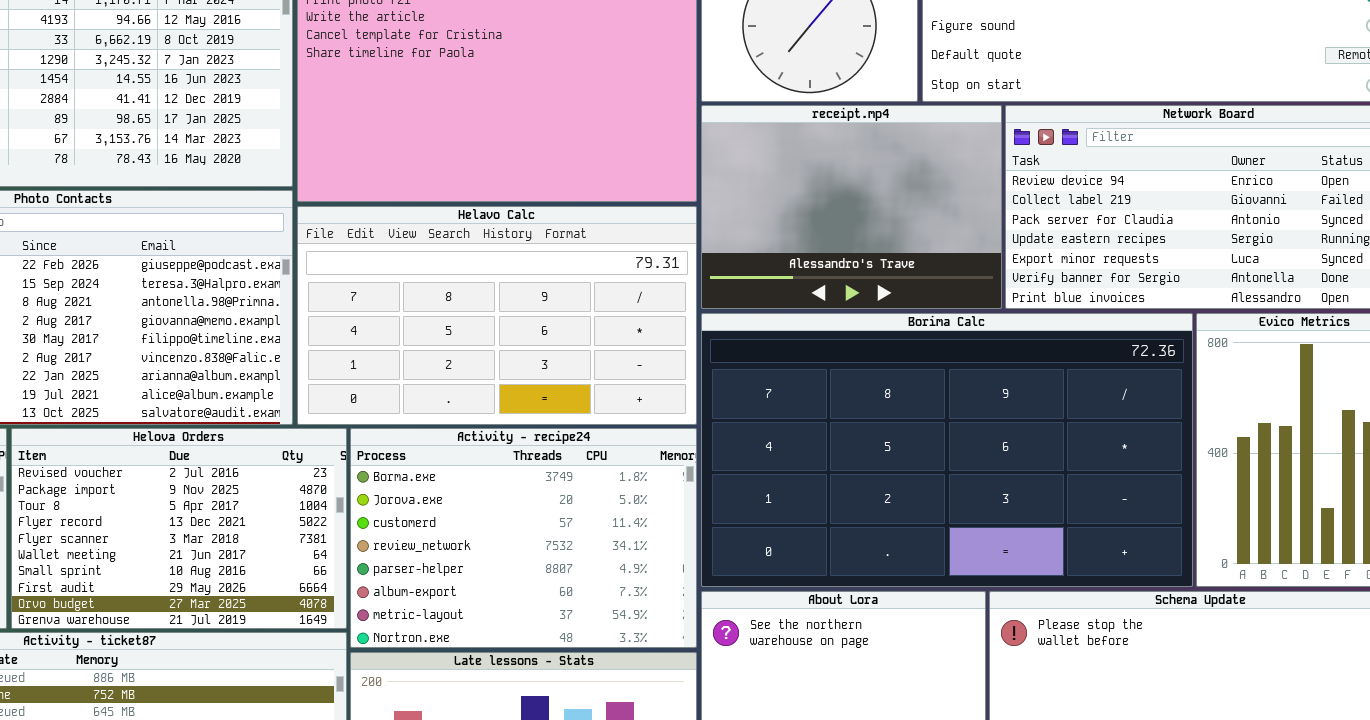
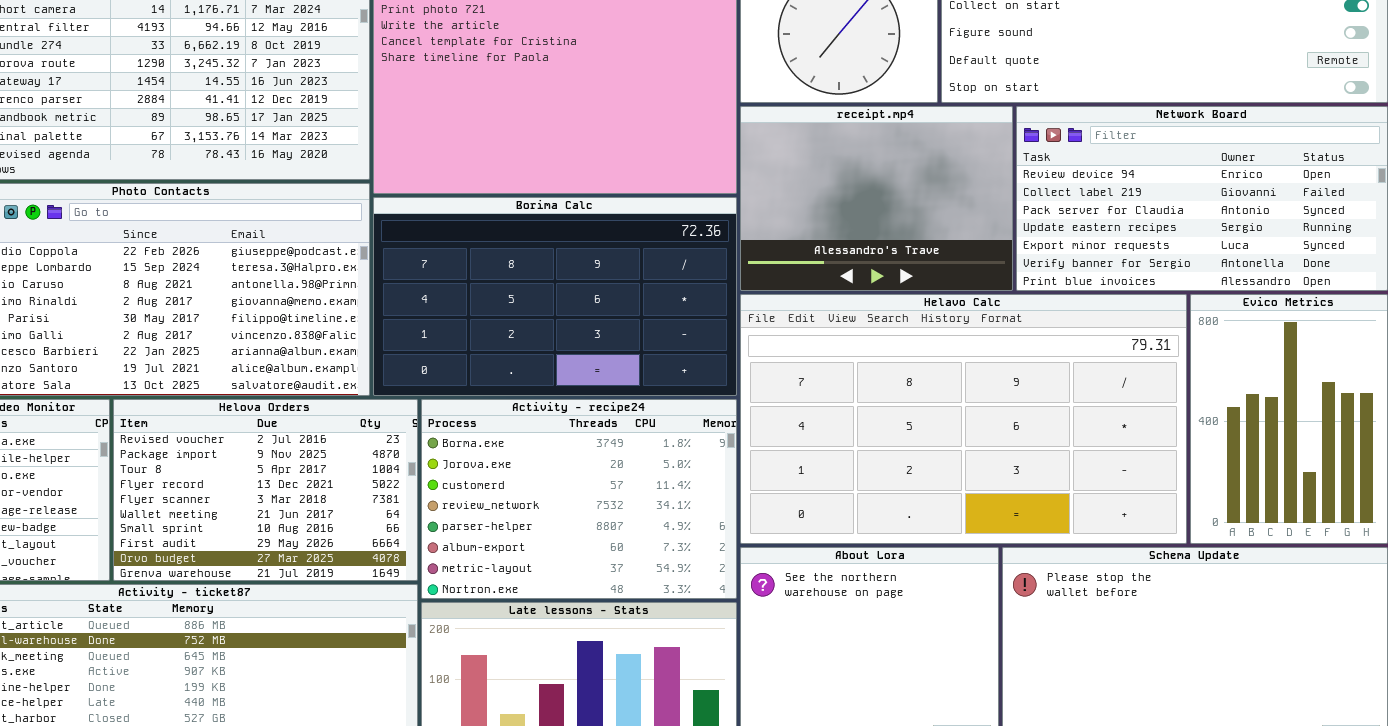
Helavo Calc: [297,206,697,425] -> [740,294,1187,544], moved, resized
Borima Calc: [701,313,1193,587] -> [373,197,737,396], moved, resized

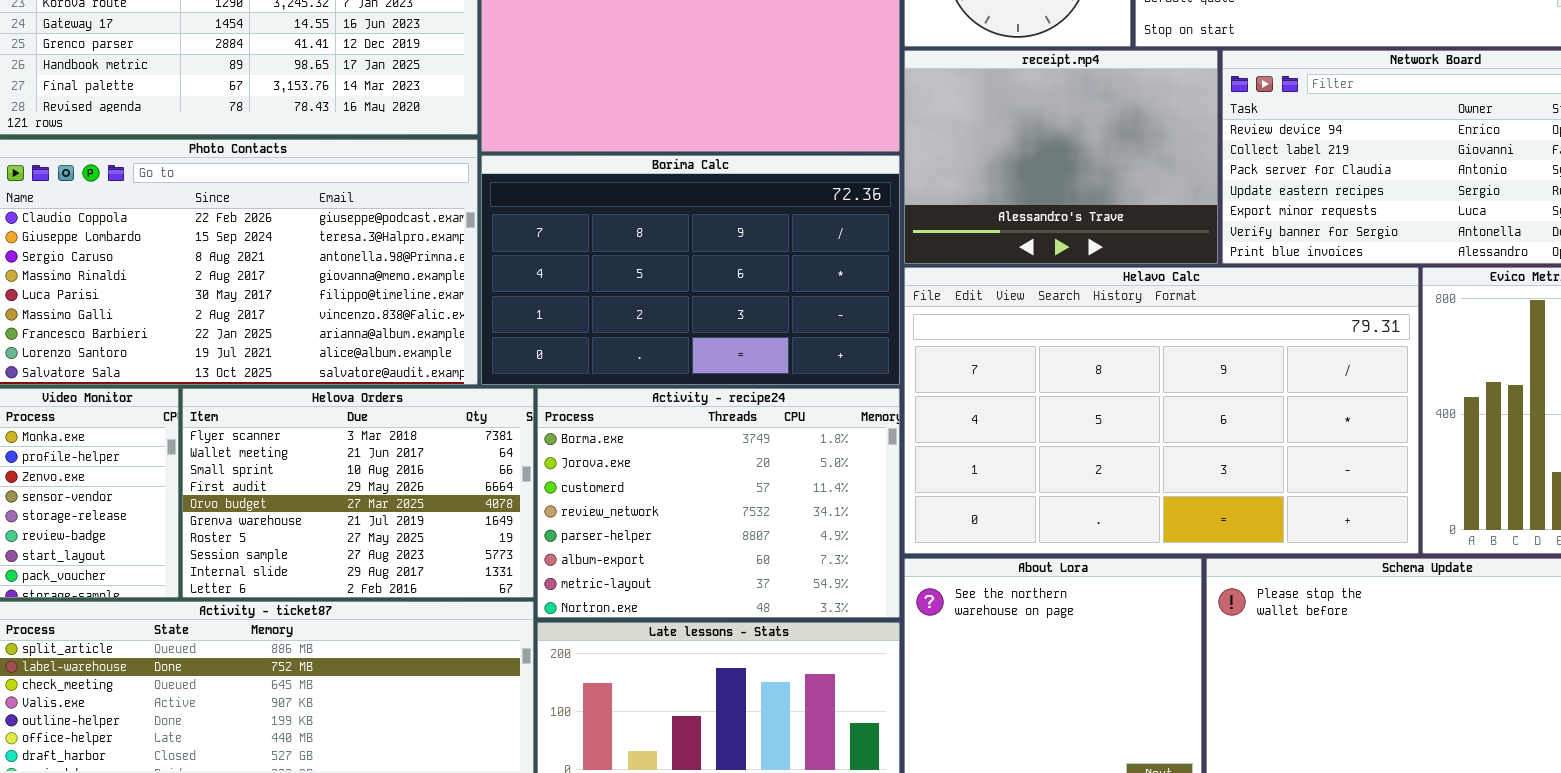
Helova Orders: [113,399,418,581] -> [182,388,534,598], scrolled down 4 rows

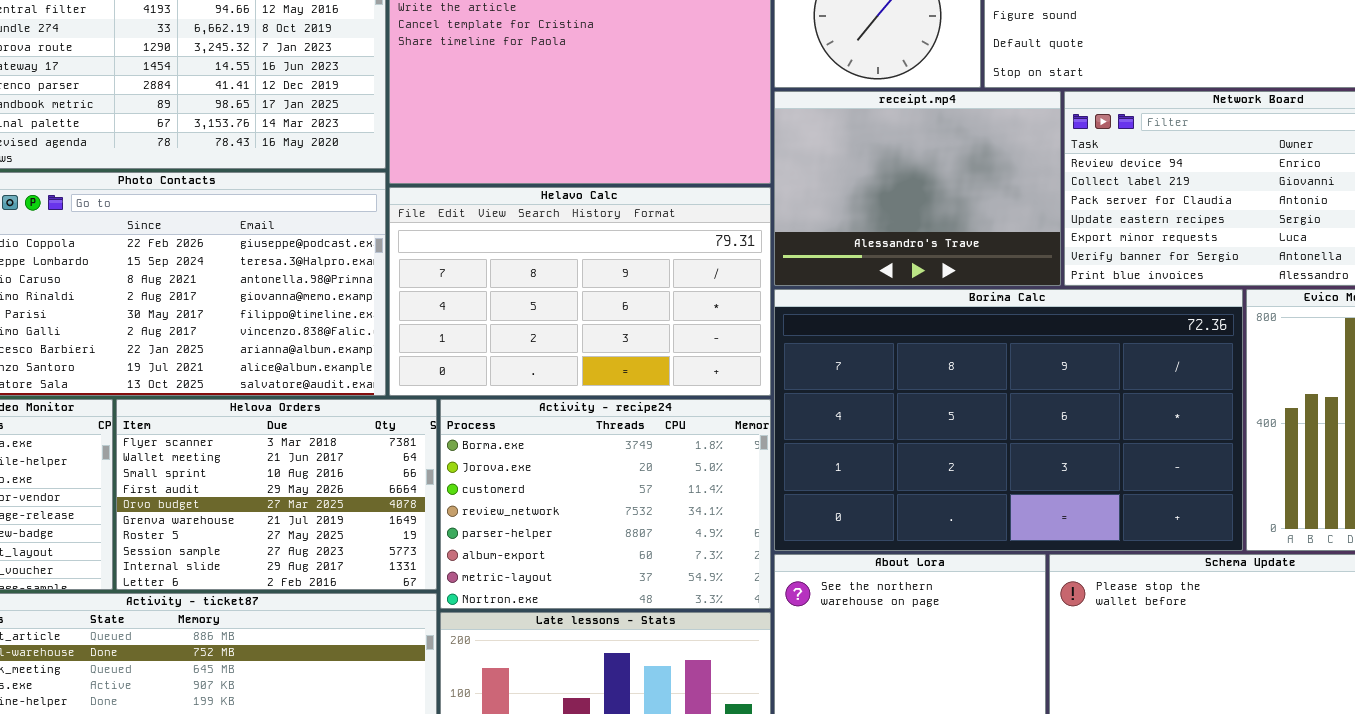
Borima Calc: [481,155,900,385] -> [774,289,1243,551], moved, resized
Helavo Calc: [904,267,1419,554] -> [389,187,771,396], moved, resized

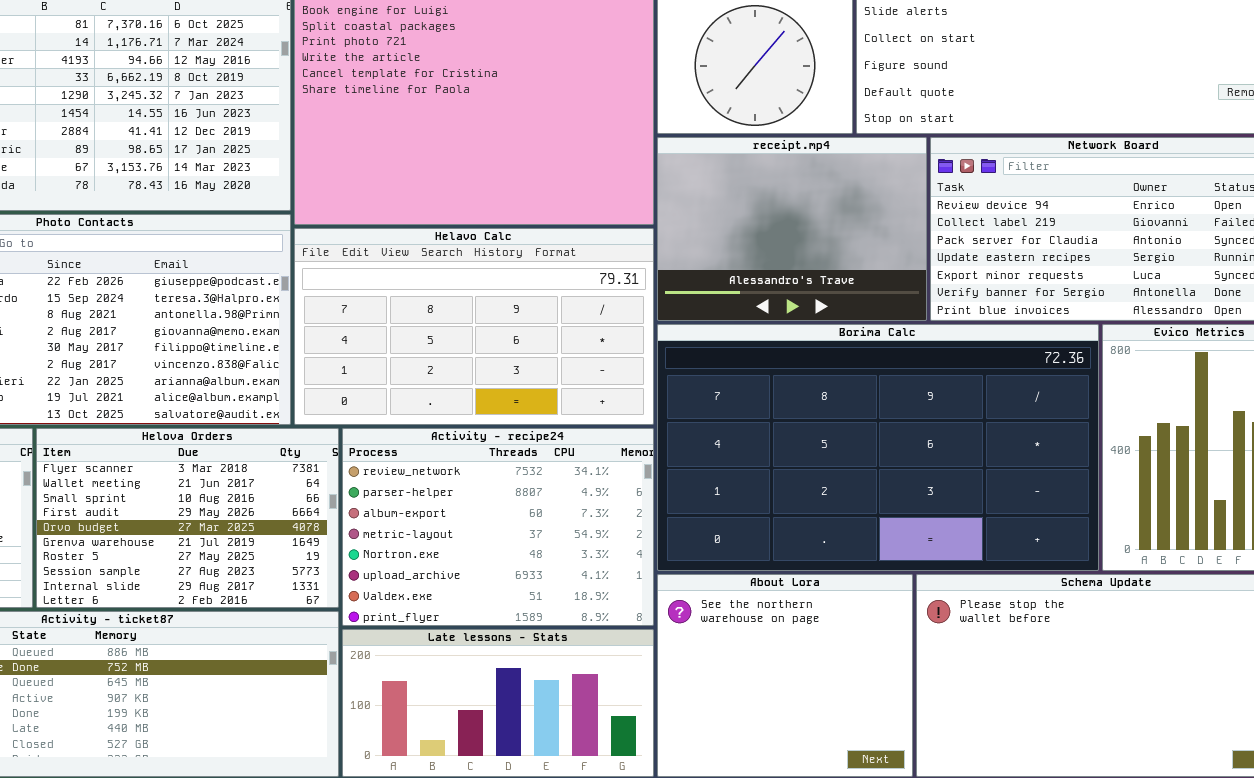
Activity - recipe24: [440,399,771,609] -> [342,428,654,626], scrolled down 3 rows

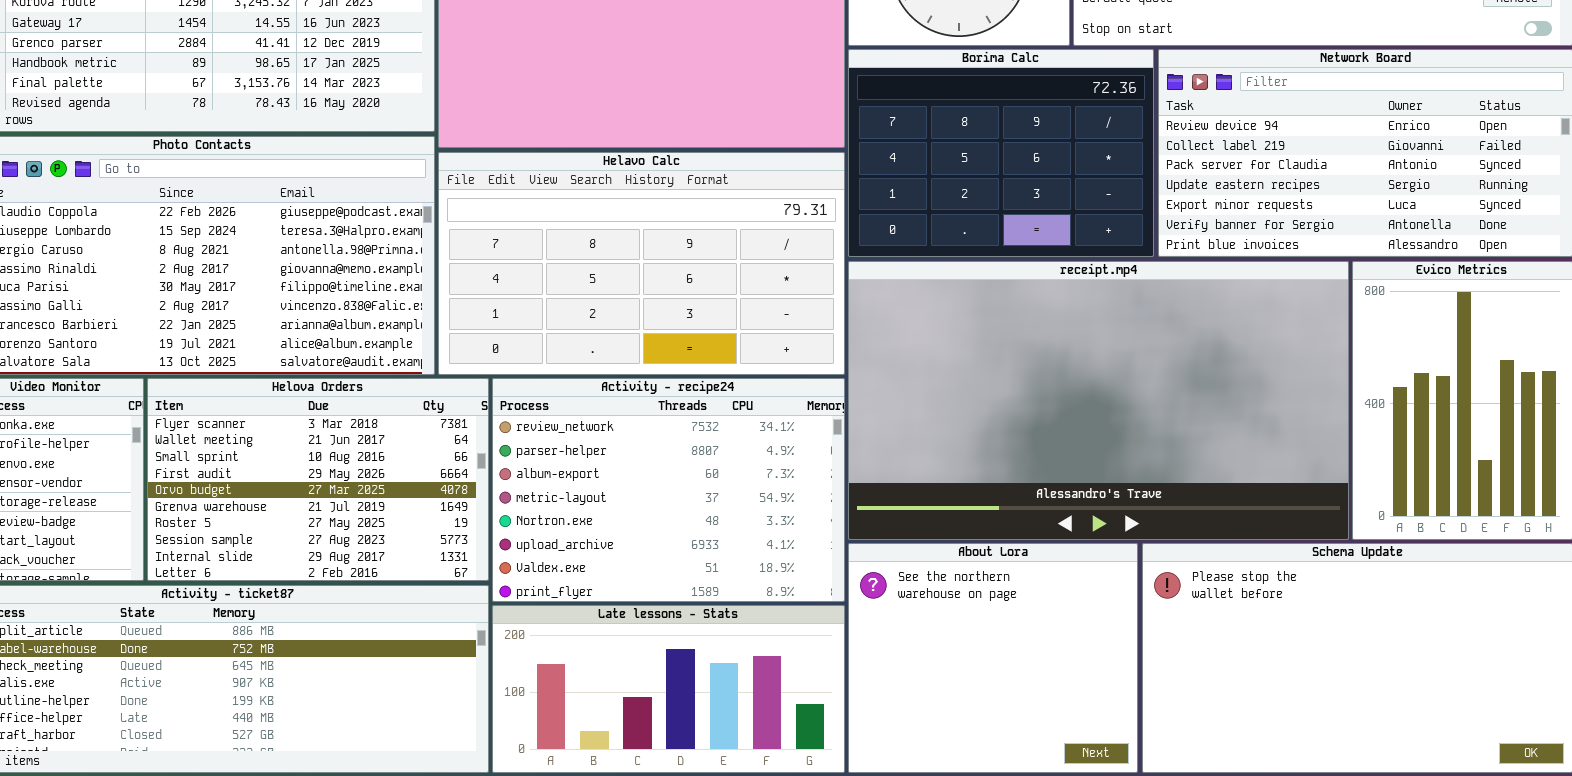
receipt.mp4: [657,137,927,321] -> [848,261,1349,540], moved, resized
Borima Calc: [657,324,1099,571] -> [848,49,1154,257], moved, resized

